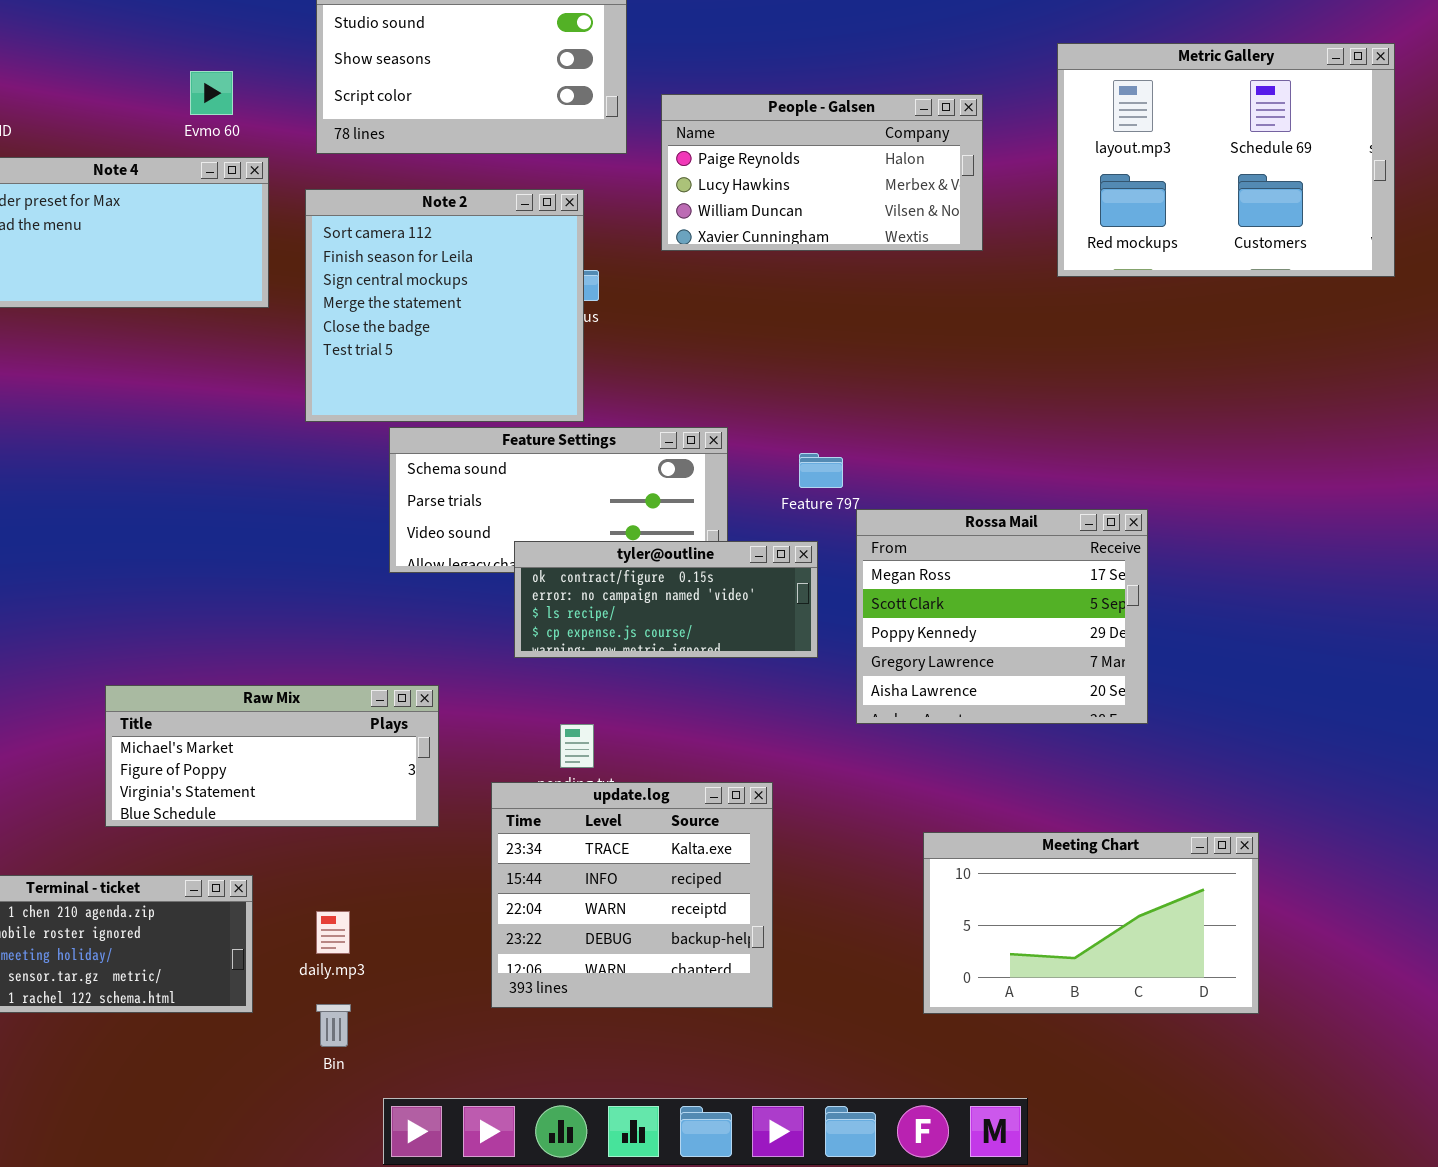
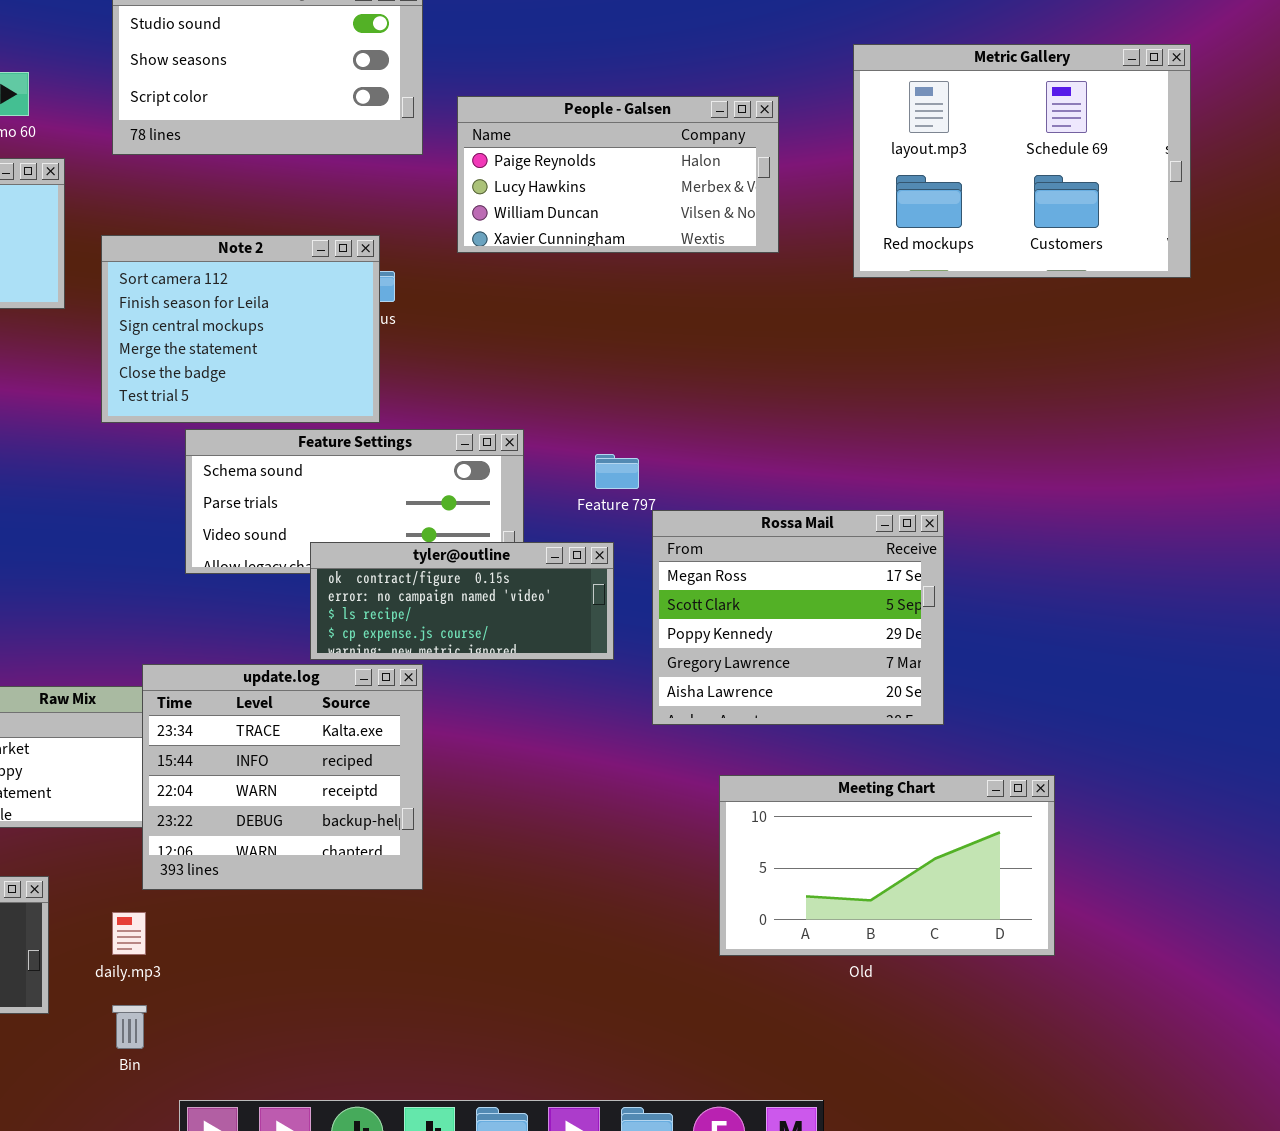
Note 2: [305,189,584,422] -> [101,235,380,423], resized
update.log: [491,782,773,1008] -> [142,664,423,890], moved
Meeting Chart: [923,832,1259,1014] -> [719,775,1055,956], moved

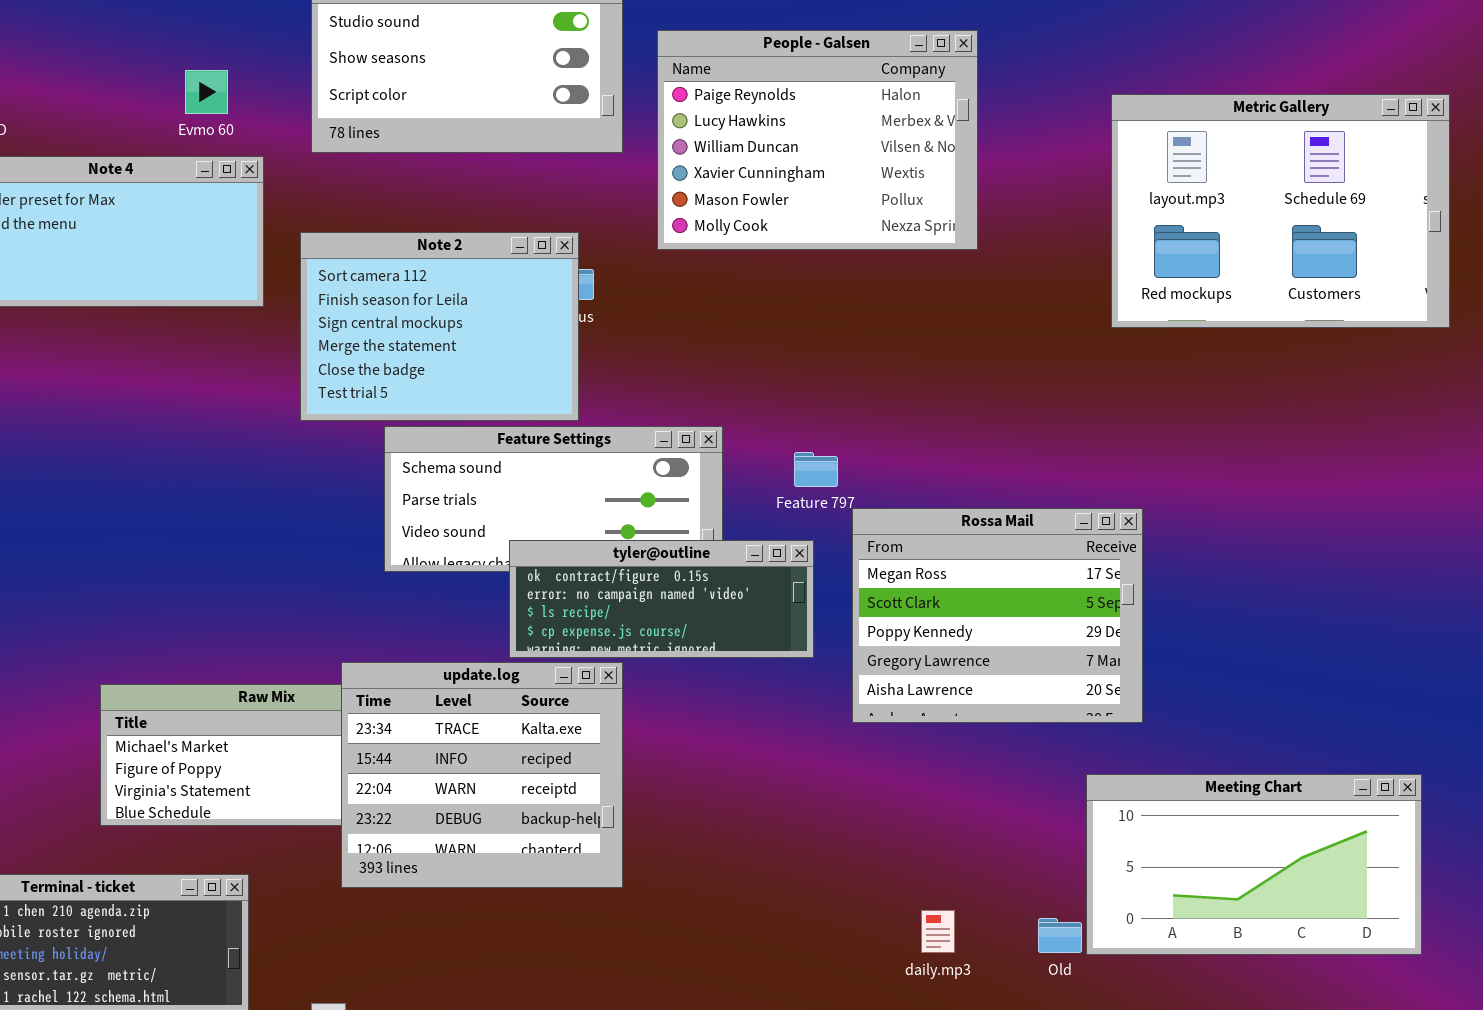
Metric Gallery: [853,44,1191,278] -> [1111,94,1450,328], moved
People - Galsen: [457,96,779,253] -> [657,30,978,250], resized
Meeting Chart: [719,775,1055,956] -> [1086,774,1422,955], moved
daily.mp3: [112,912,146,955] -> [921,910,955,953], moved

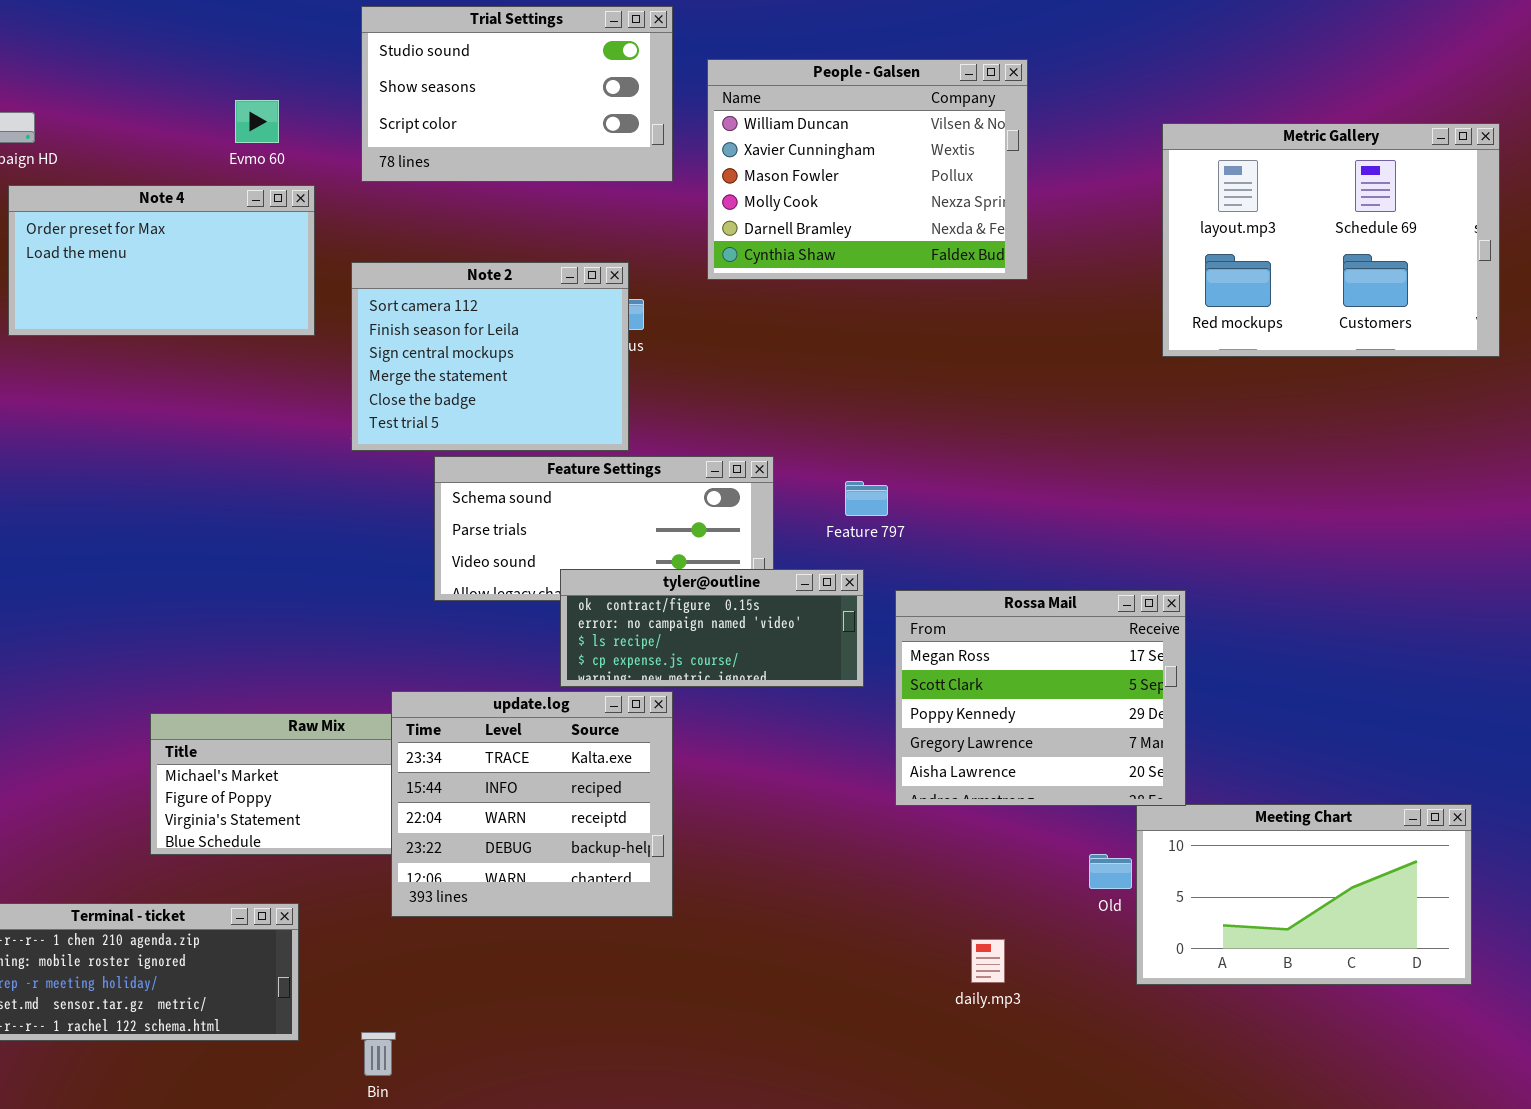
People - Galsen: [657,30,978,250] -> [707,59,1028,280], scrolled down 2 rows
Rossa Mail: [852,508,1143,723] -> [895,590,1186,806], moved
Old: [1038,918,1082,953] -> [1089,854,1132,889], moved

